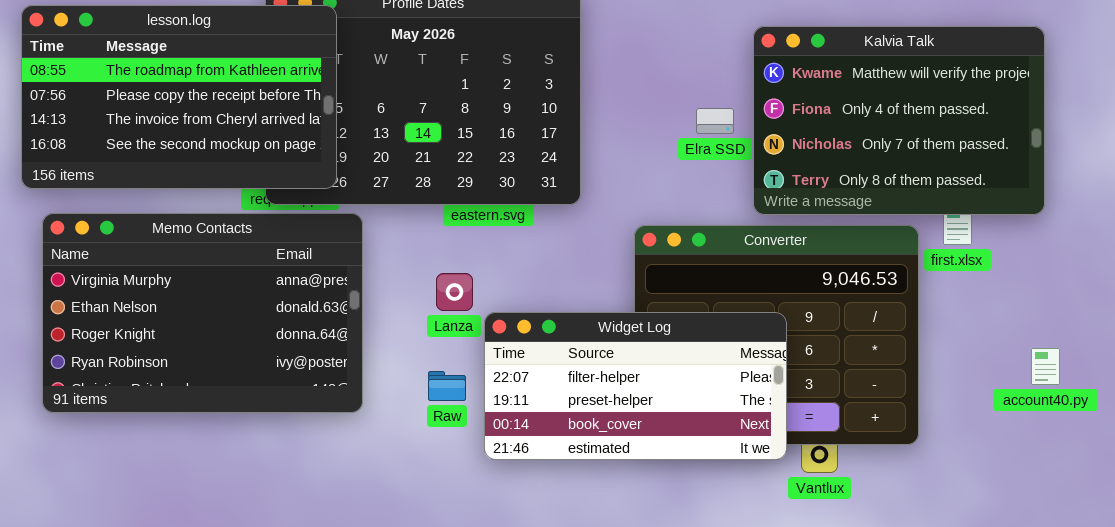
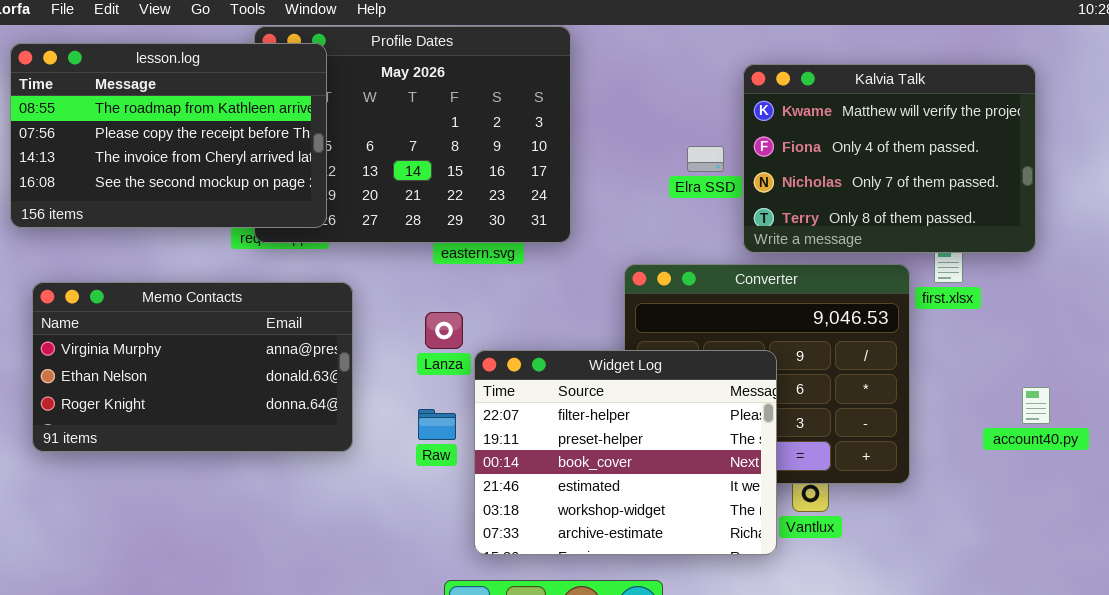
Memo Contacts: [42,213,363,413] -> [32,282,353,452], resized
Widget Log: [484,312,787,460] -> [474,350,777,555], resized

